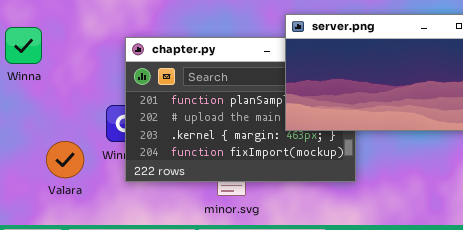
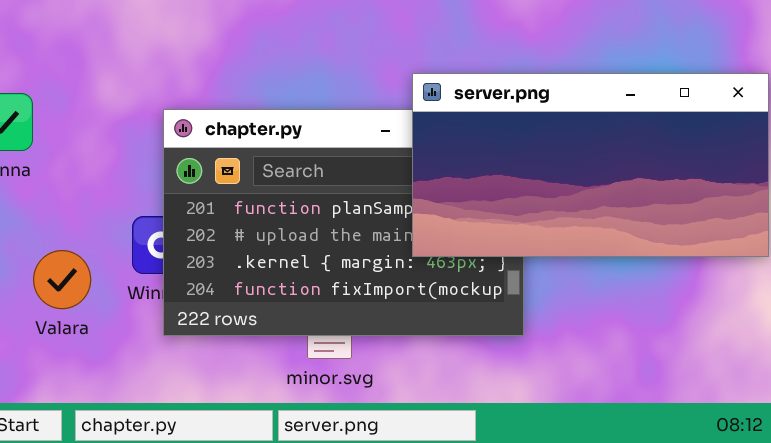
Valara: [46,141,84,178] -> [33,250,91,309], moved

